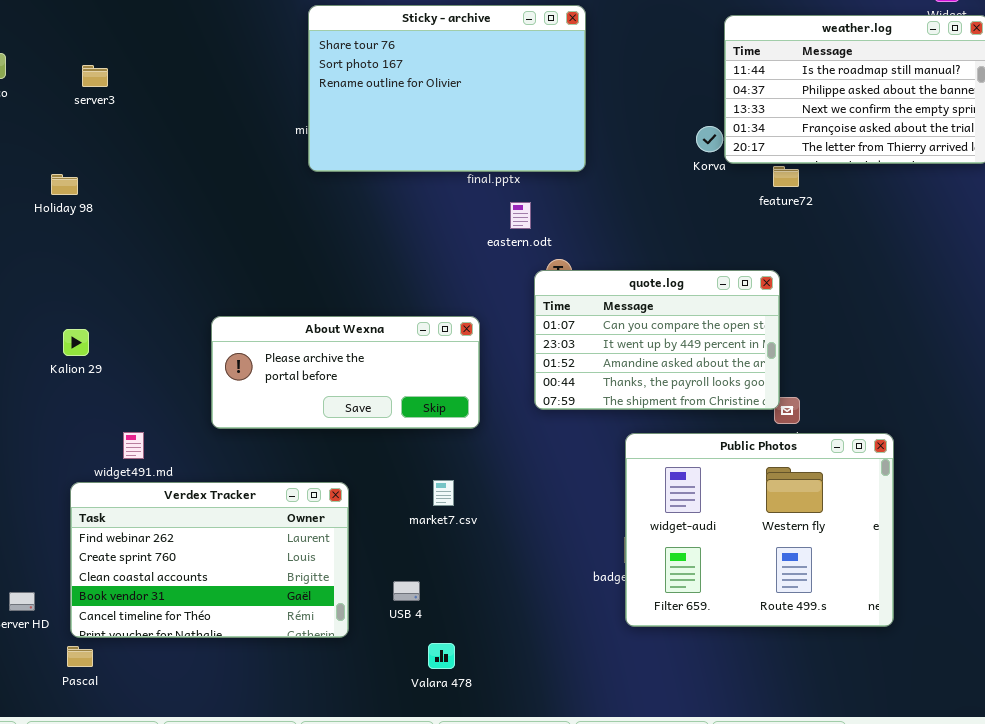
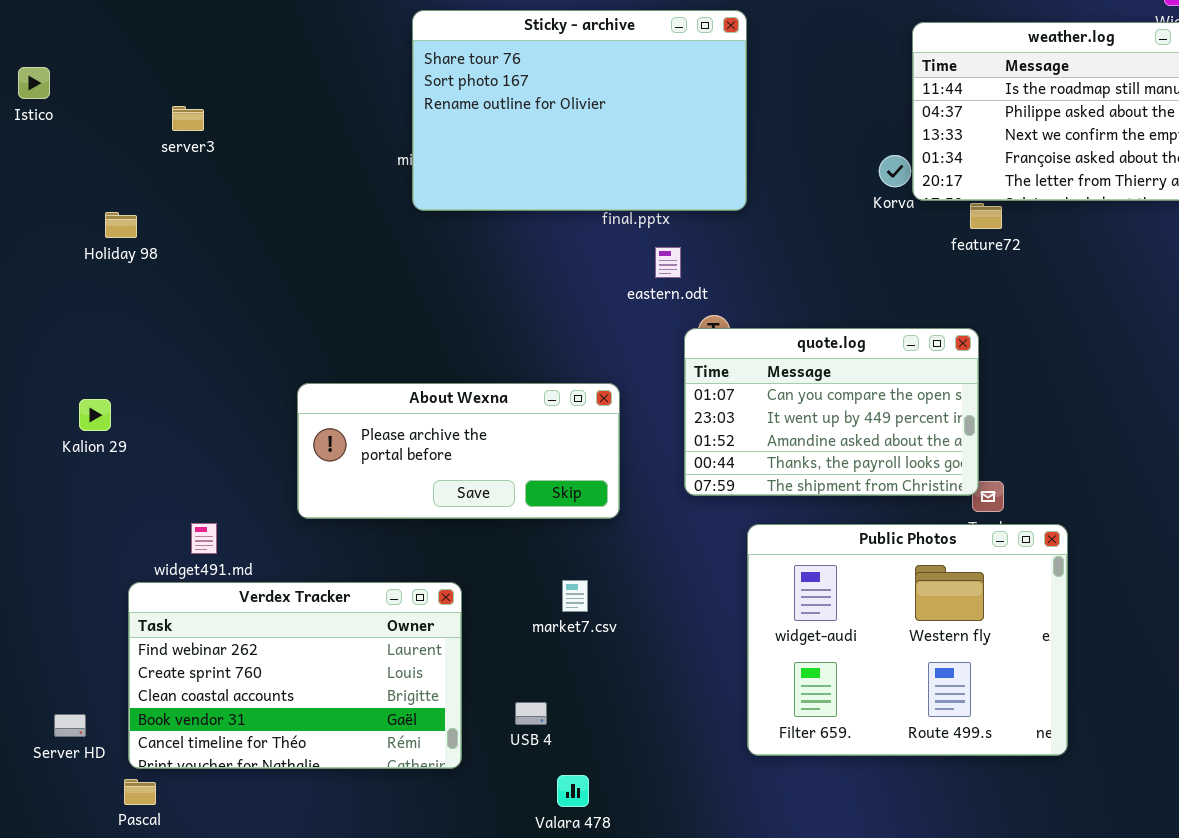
server3: [82,65,108,87] -> [172,106,204,131], moved
Kalion 29: [63,329,89,356] -> [79,399,111,431], moved
Public Photos: [625,433,894,627] -> [747,524,1068,756], moved

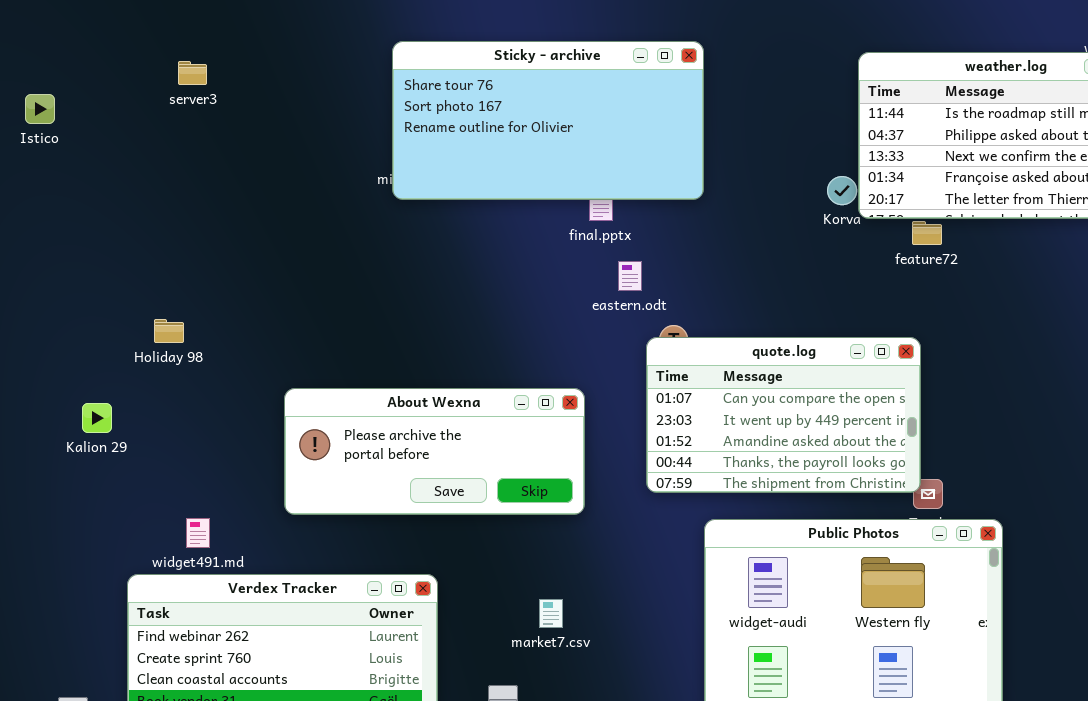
Sticky - archive: [412,10,747,211] -> [392,41,704,200], resized
server3: [172,106,204,131] -> [178,61,207,85], moved
Holiday 98: [105,212,137,238] -> [154,319,184,343], moved
market7.csv: [562,580,588,612] -> [539,599,563,628], moved

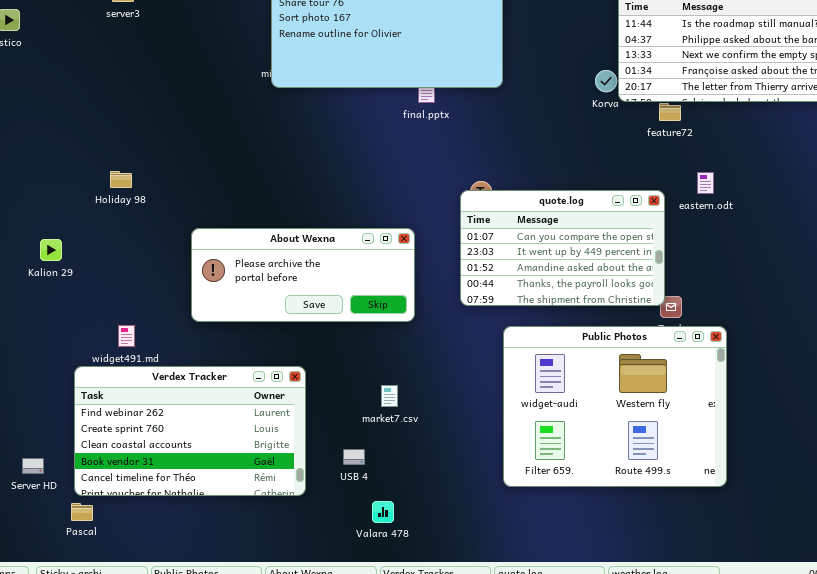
eastern.odt: [618,261,642,291] -> [697,172,714,194], moved
Holiday 98: [154,319,184,343] -> [110,171,132,188], moved

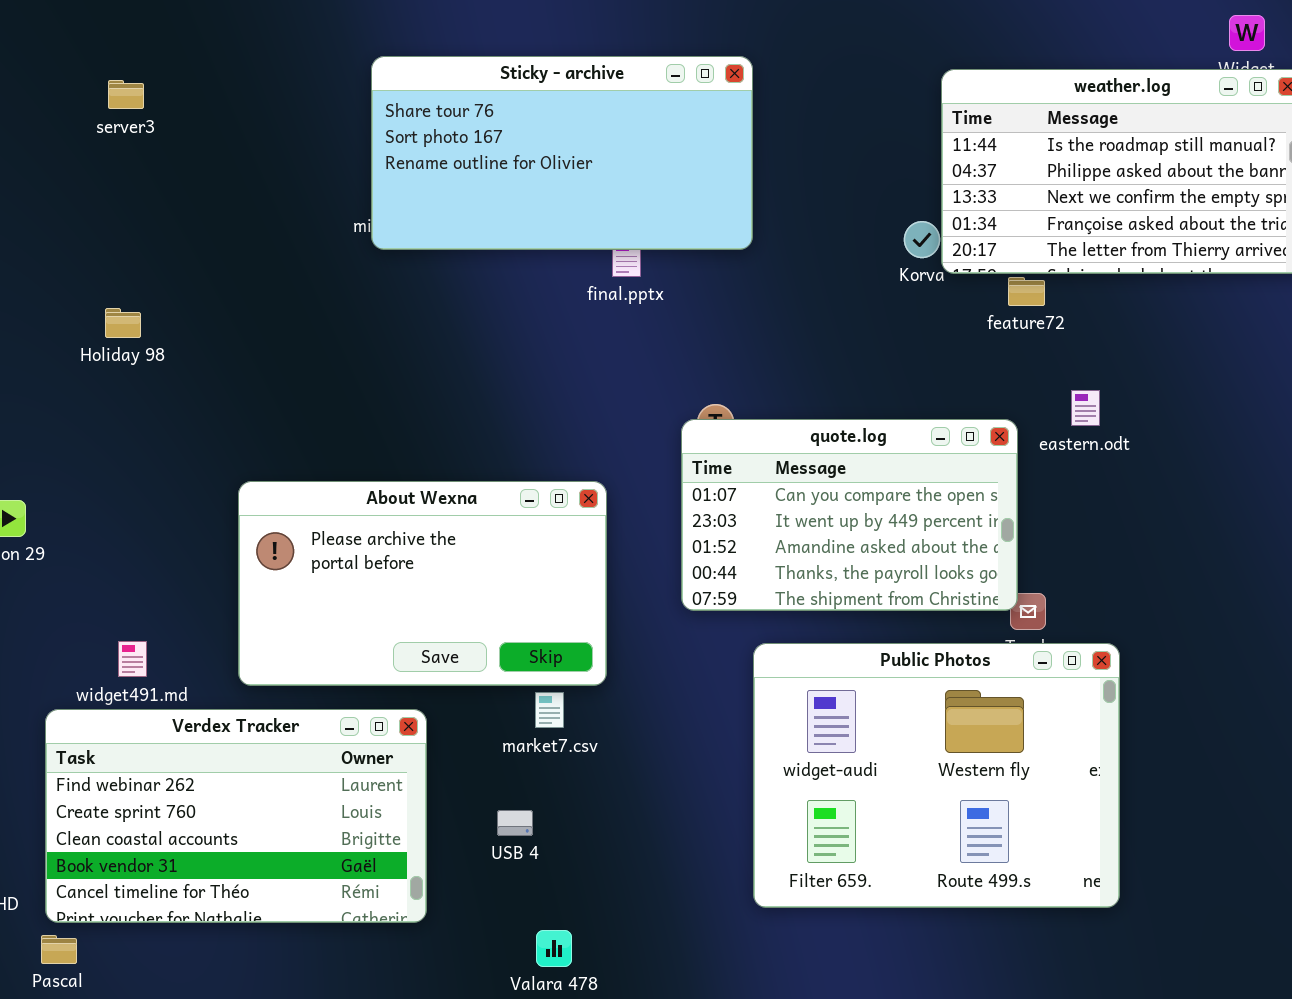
Holiday 98: [110,171,132,188] -> [105,308,141,338], moved
About Wexna: [191,228,415,322] -> [238,481,607,686], resized
market7.csv: [381,385,398,407] -> [535,692,564,728], moved
USB 4: [343,449,365,465] -> [497,810,533,836], moved

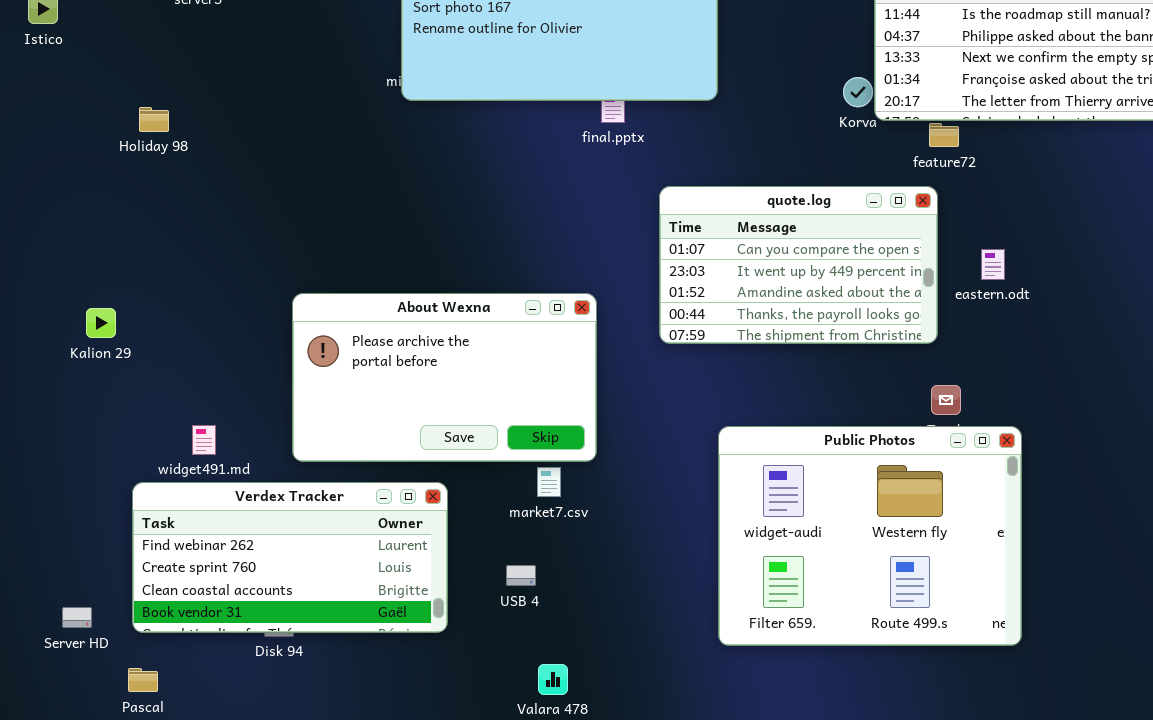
Holiday 98: [105,308,141,338] -> [139,107,169,132], moved
eastern.odt: [1071,390,1100,426] -> [981,249,1005,280], moved
quote.log: [681,419,1018,611] -> [659,186,938,344], moved
Verdex Tracker: [45,709,427,923] -> [132,482,448,633], resized

